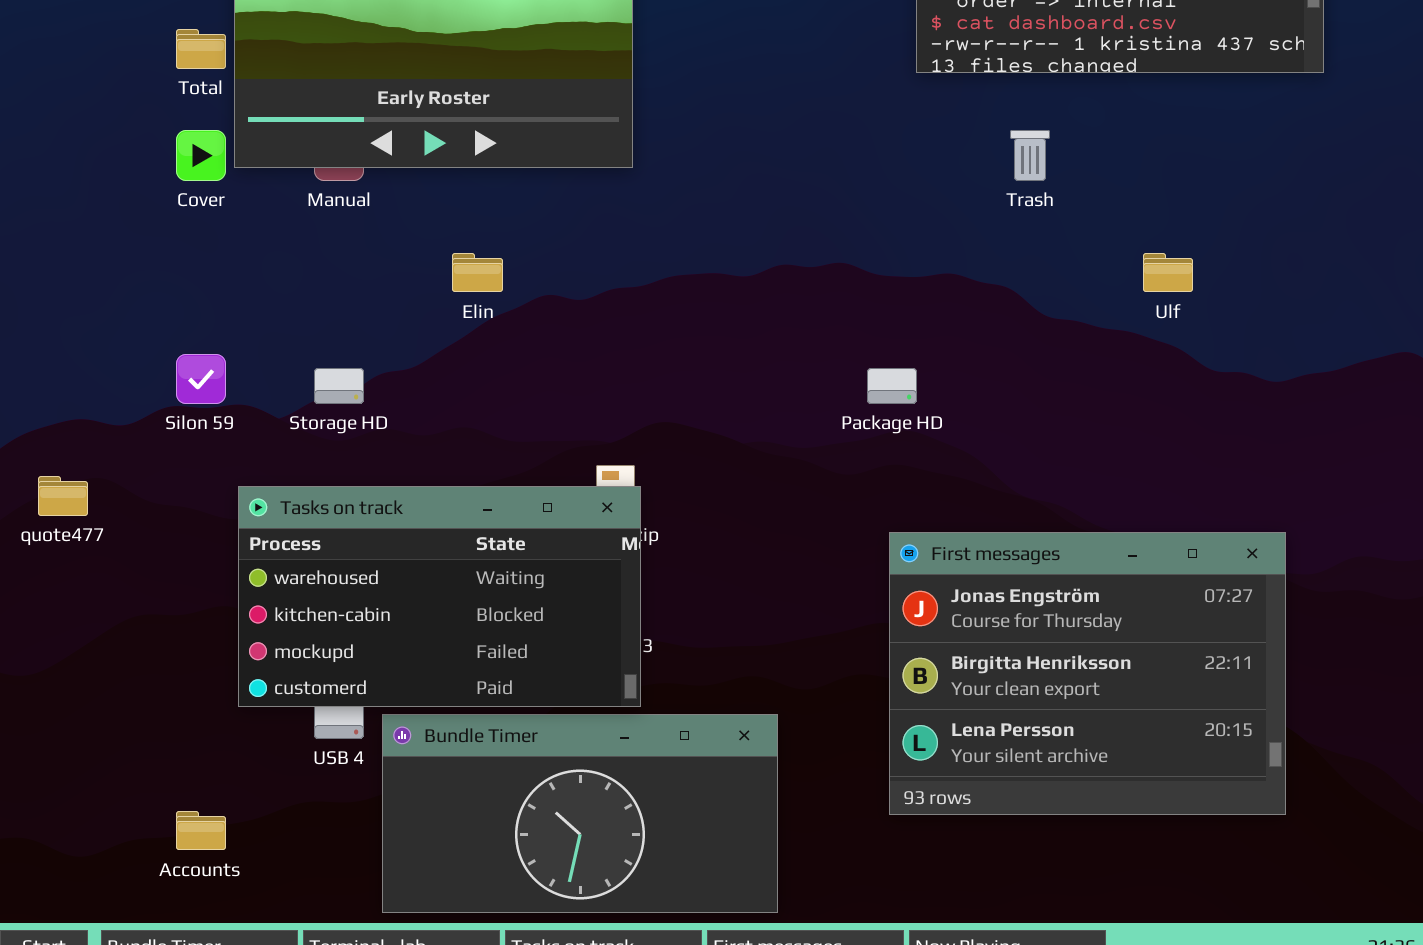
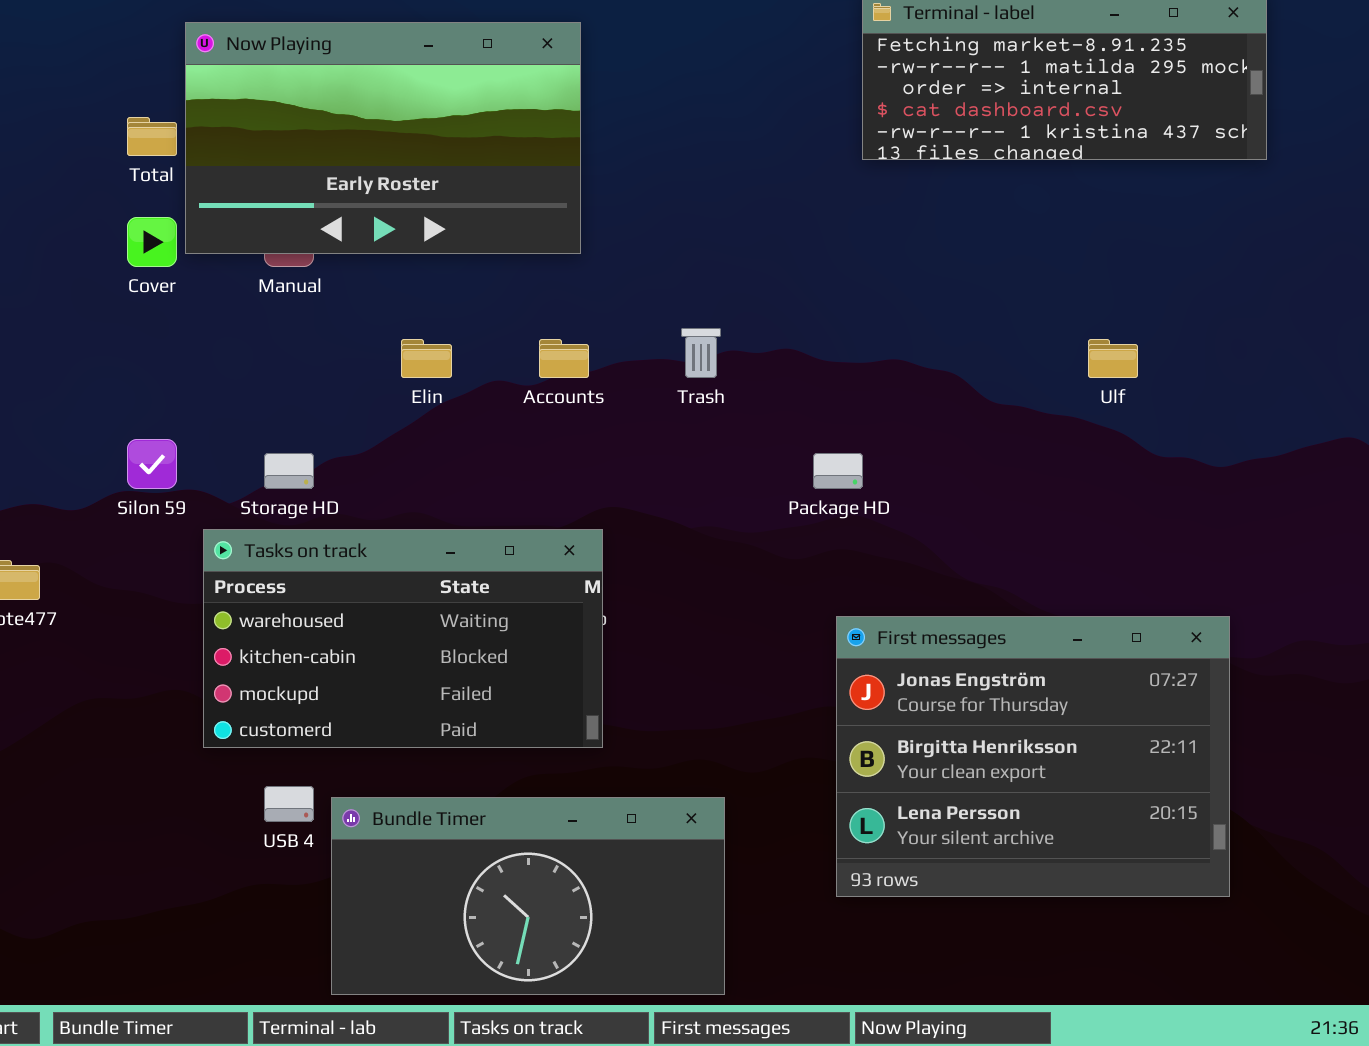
Trash: [1010,130,1050,181] -> [681,328,721,378], moved
Tasks on track: [238,486,641,707] -> [203,529,603,748], moved
Accounts: [176,811,226,850] -> [539,339,589,378], moved

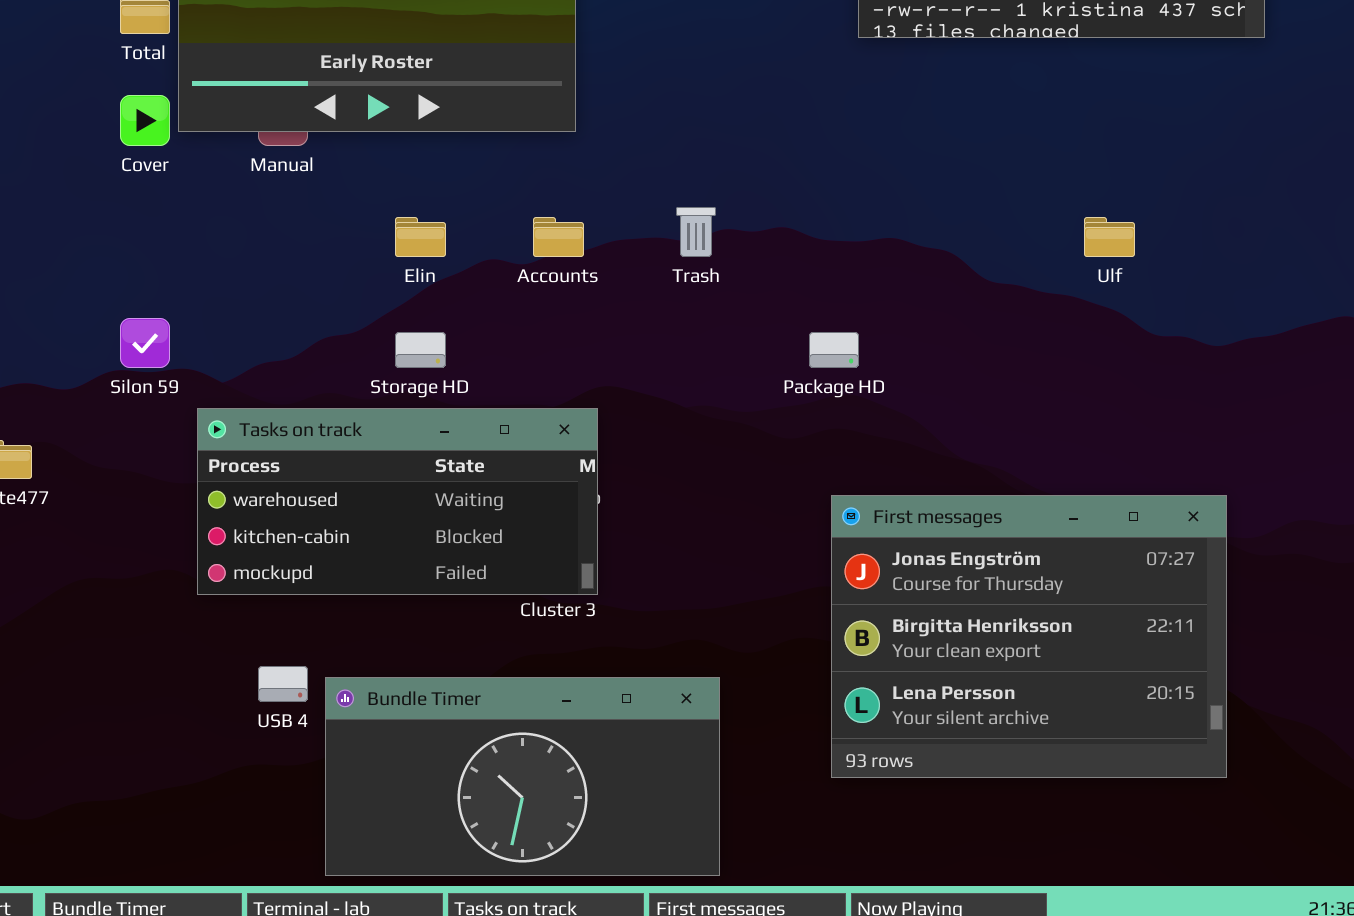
Storage HD: [264,453,314,489] -> [395,332,446,368], moved
Tasks on track: [203,529,603,748] -> [197,408,598,595], resized

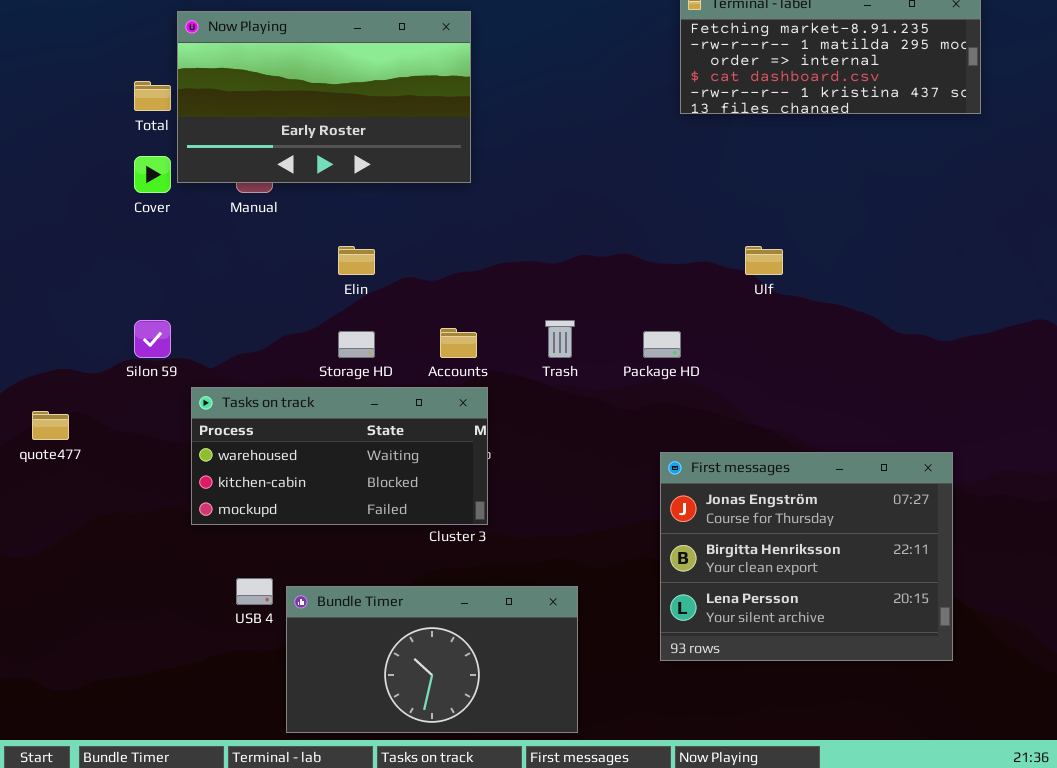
Trash: [676,207,716,257] -> [545,320,575,358], moved
Accounts: [533,217,584,257] -> [440,328,477,358], moved
Ulf: [1084,217,1135,257] -> [745,246,783,275], moved

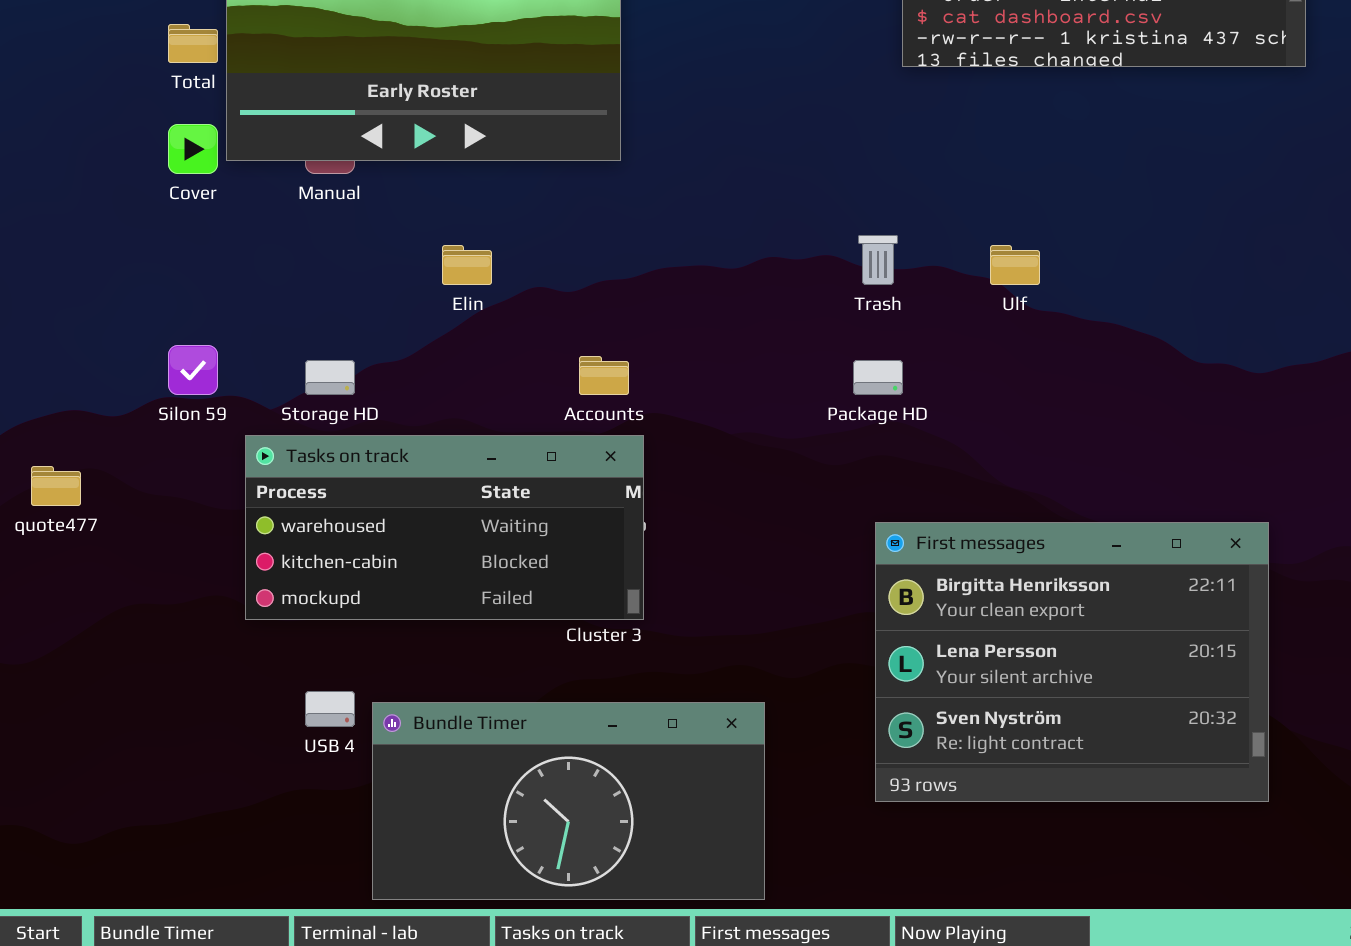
Trash: [545,320,575,358] -> [858,235,898,285], moved
Storage HD: [338,331,375,358] -> [305,360,355,395], moved
First messages: [660,452,953,661] -> [875,522,1269,802], scrolled down 1 row

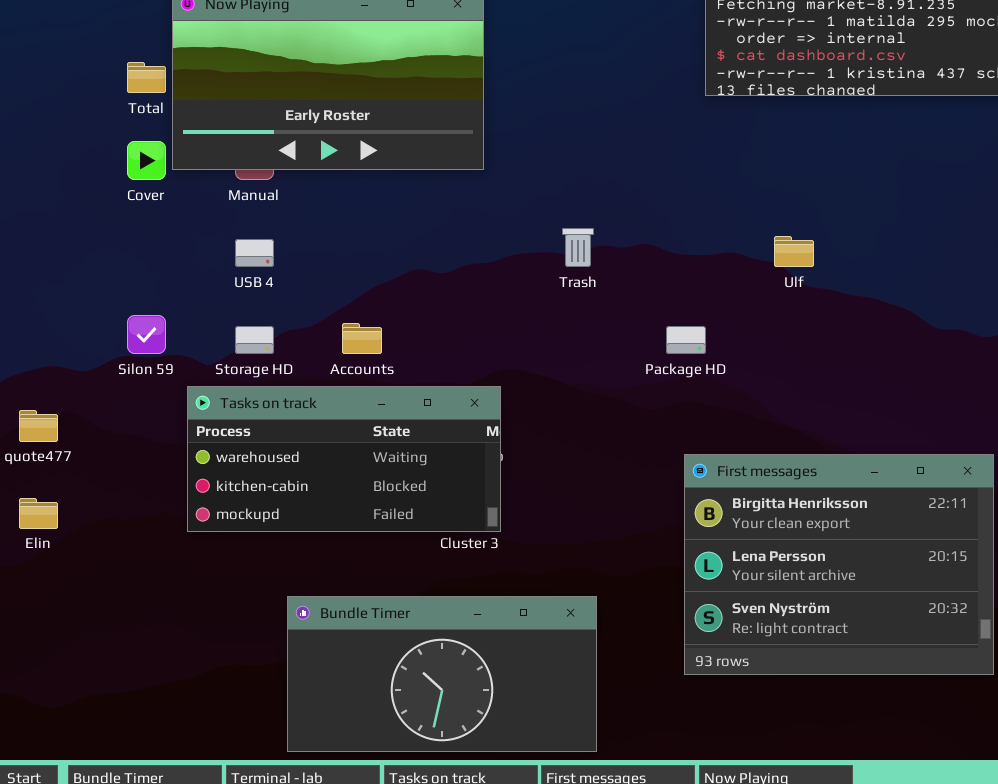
Trash: [858,235,898,285] -> [562,228,594,267], moved
Elin: [442,245,492,285] -> [19,498,58,529], moved
Accounts: [579,356,629,395] -> [342,323,382,354], moved
USB 4: [305,691,355,727] -> [235,239,274,267], moved

